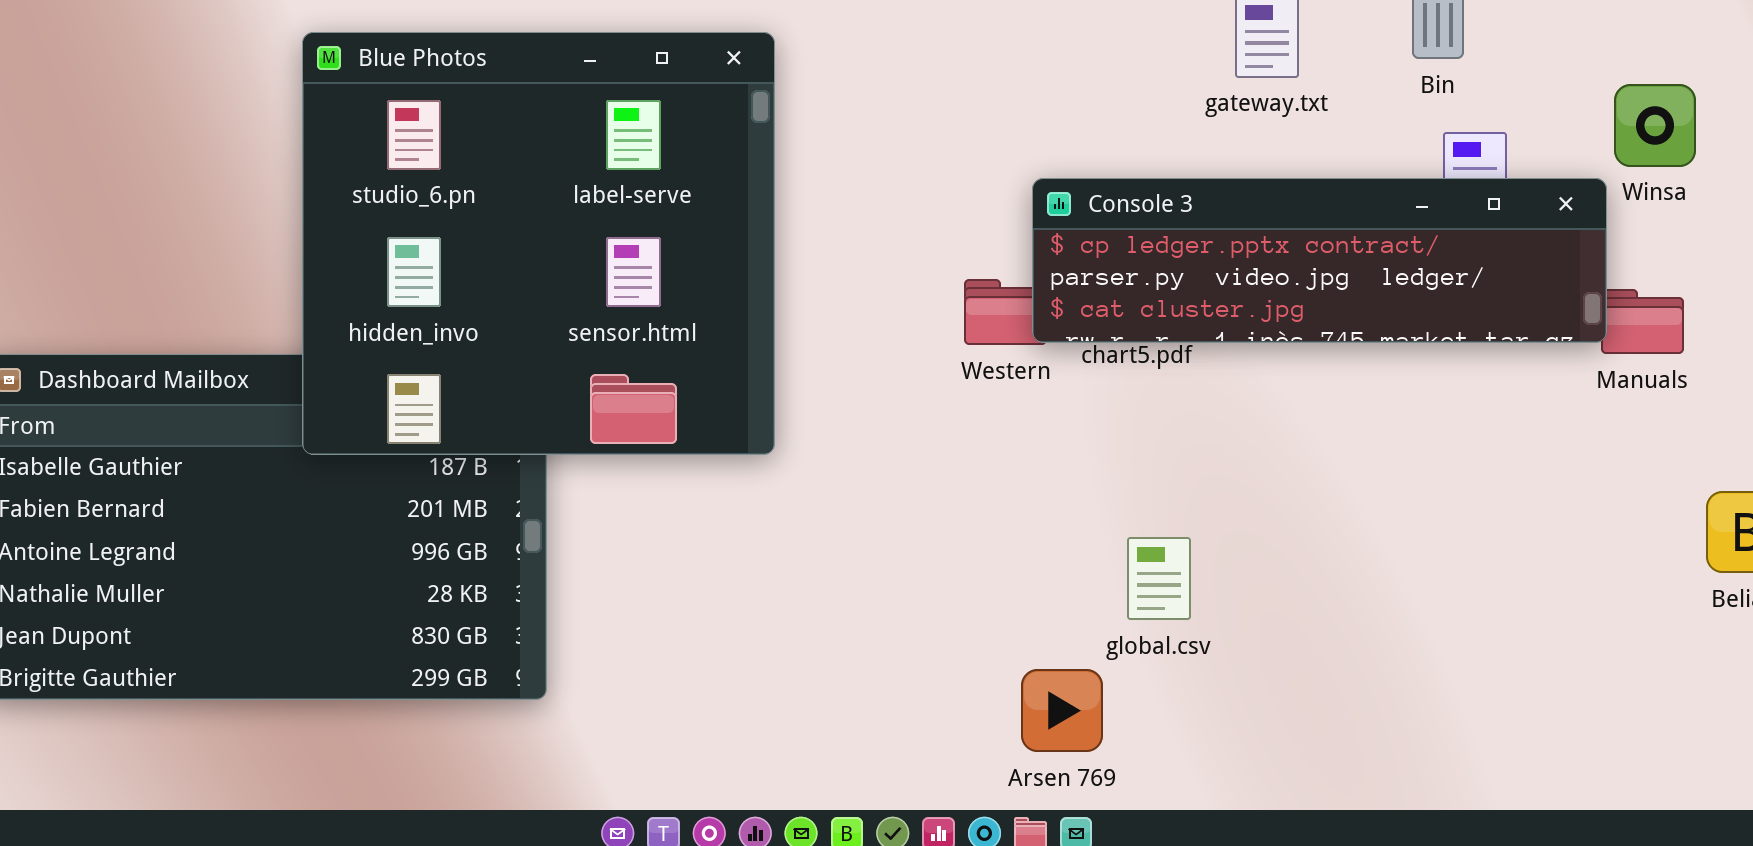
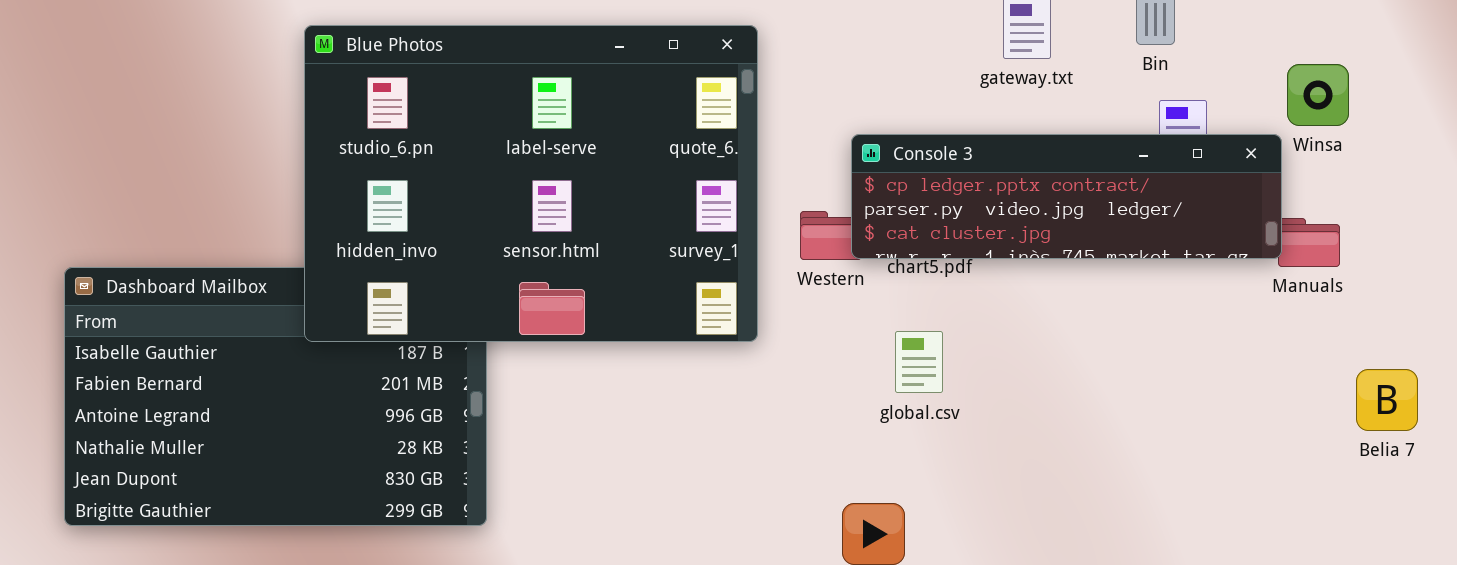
Blue Photos: [302,32,775,455] -> [304,25,758,342], resized
global.csv: [1127,537,1191,620] -> [895,331,943,393], moved

